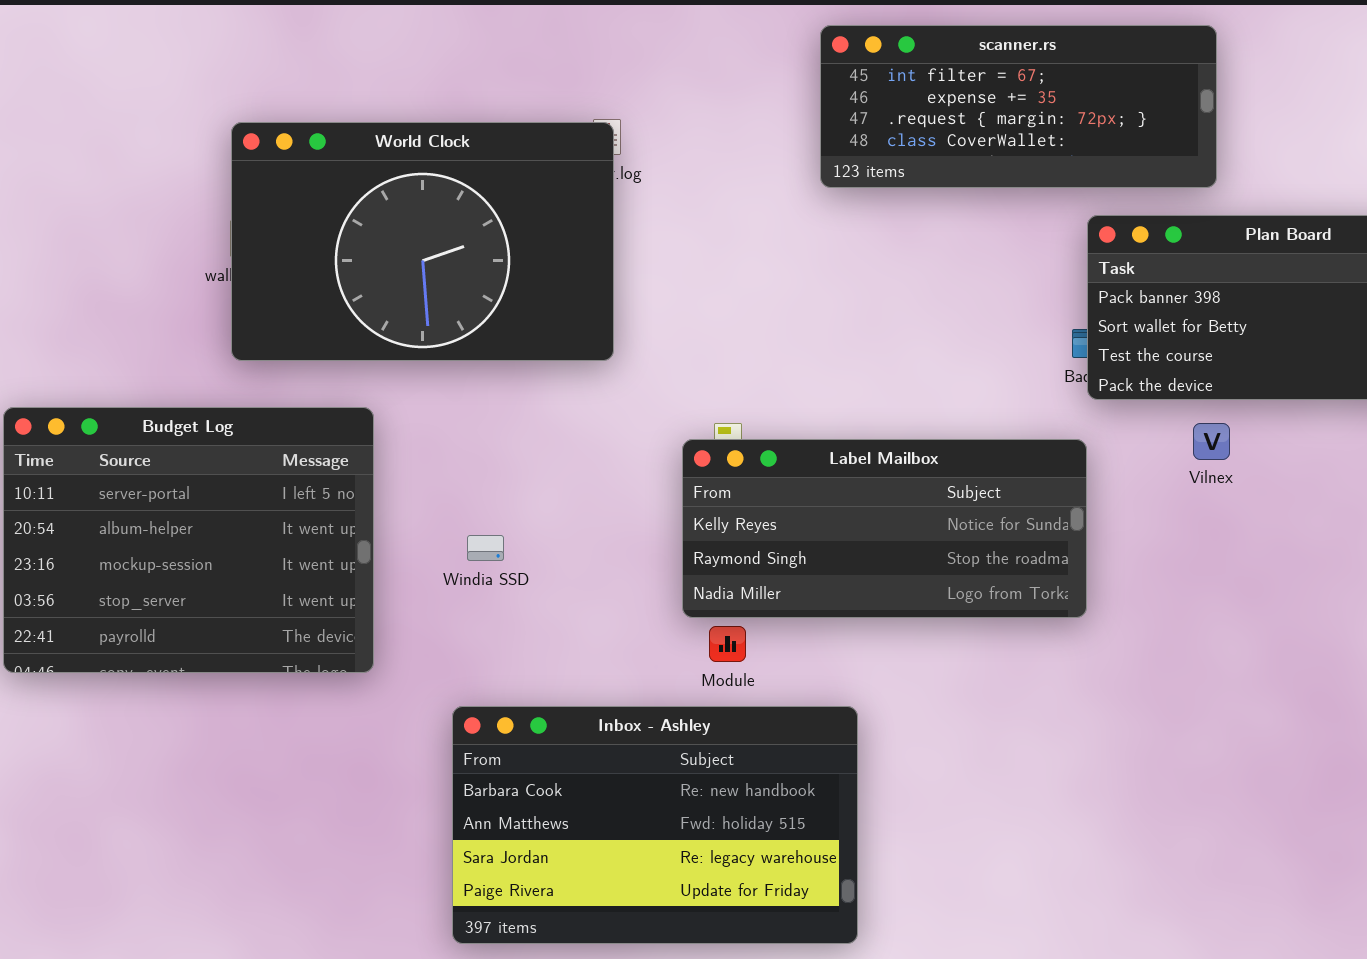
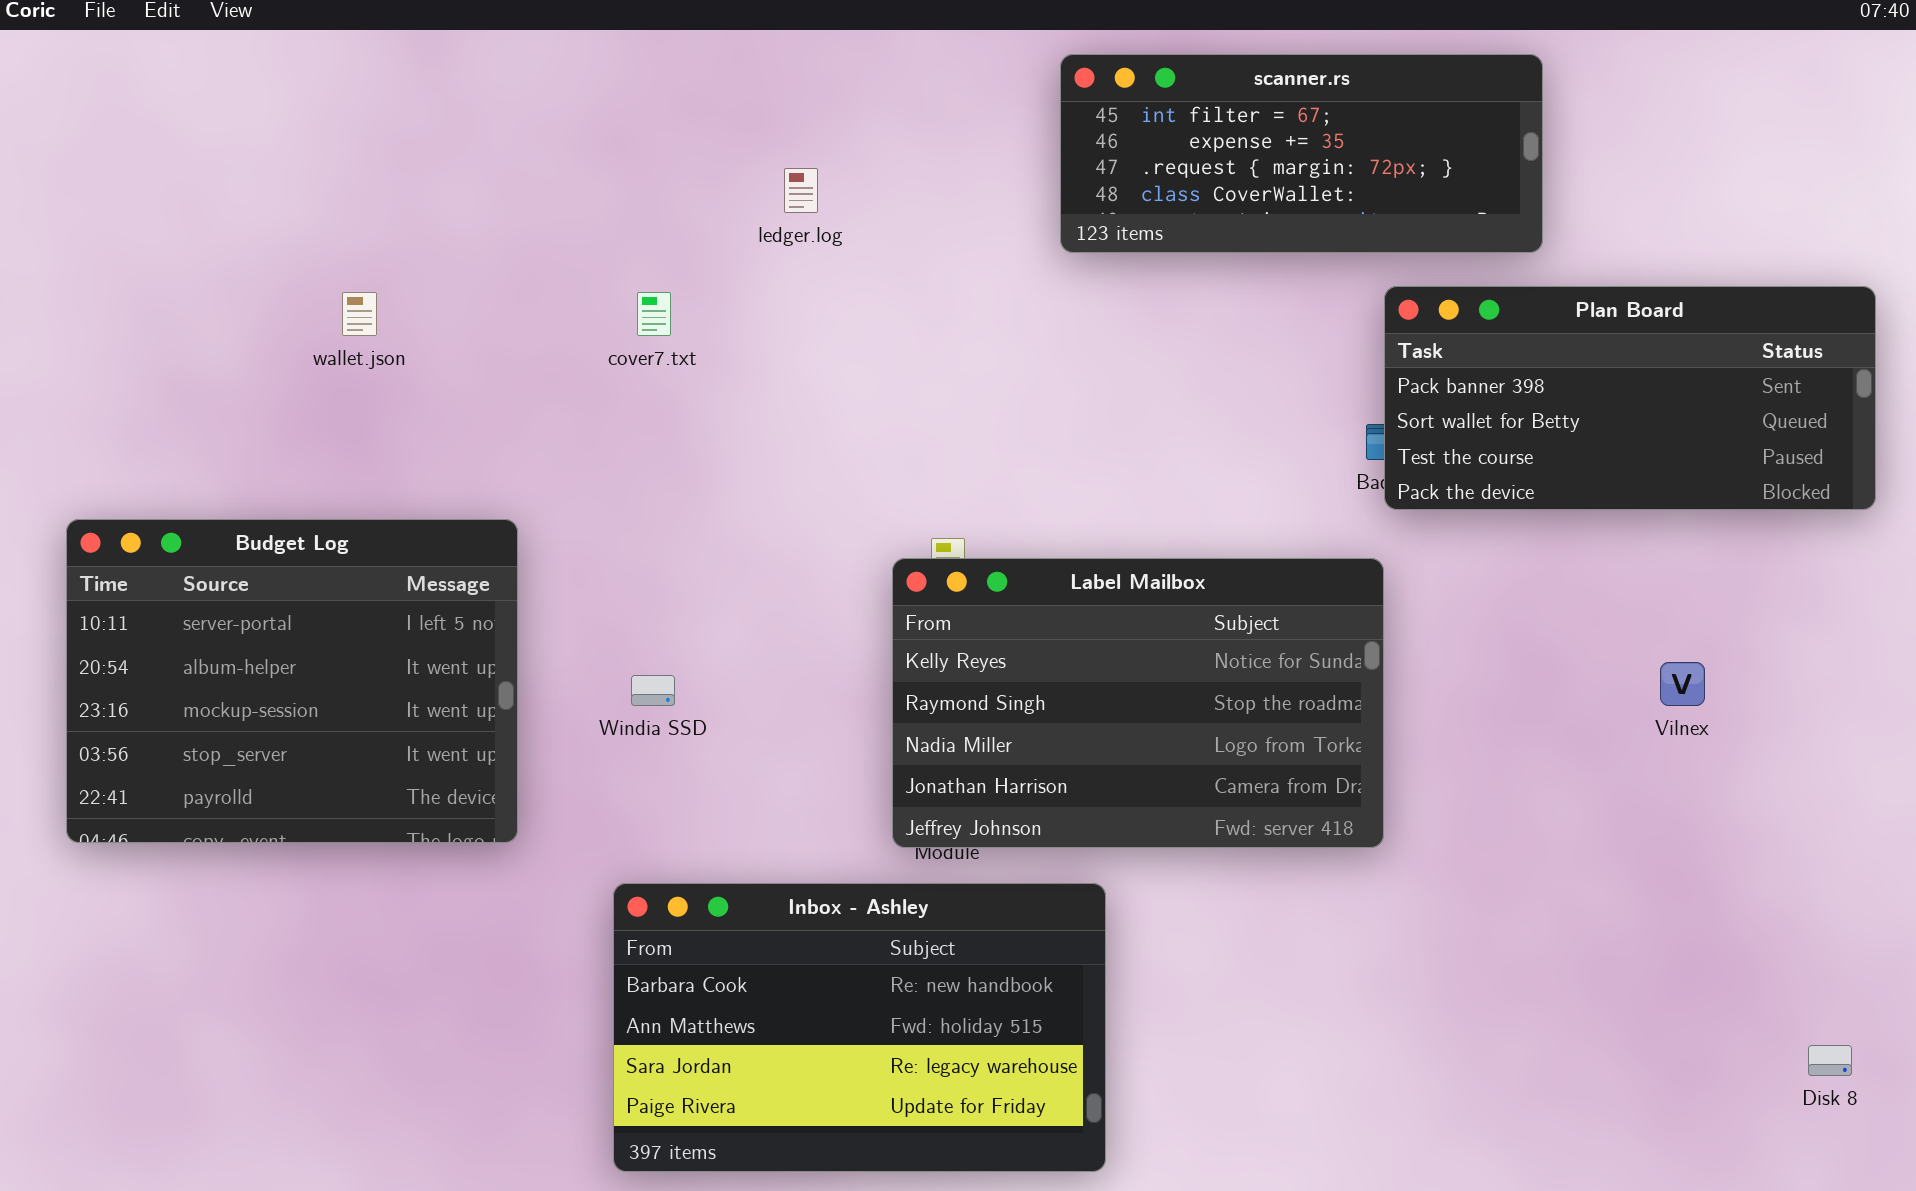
World Clock: [231,122,614,361] -> none, closed
Vilnex: [1193,423,1230,460] -> [1660,662,1705,706], moved
Label Mailbox: [682,439,1087,618] -> [892,558,1384,848], resized

